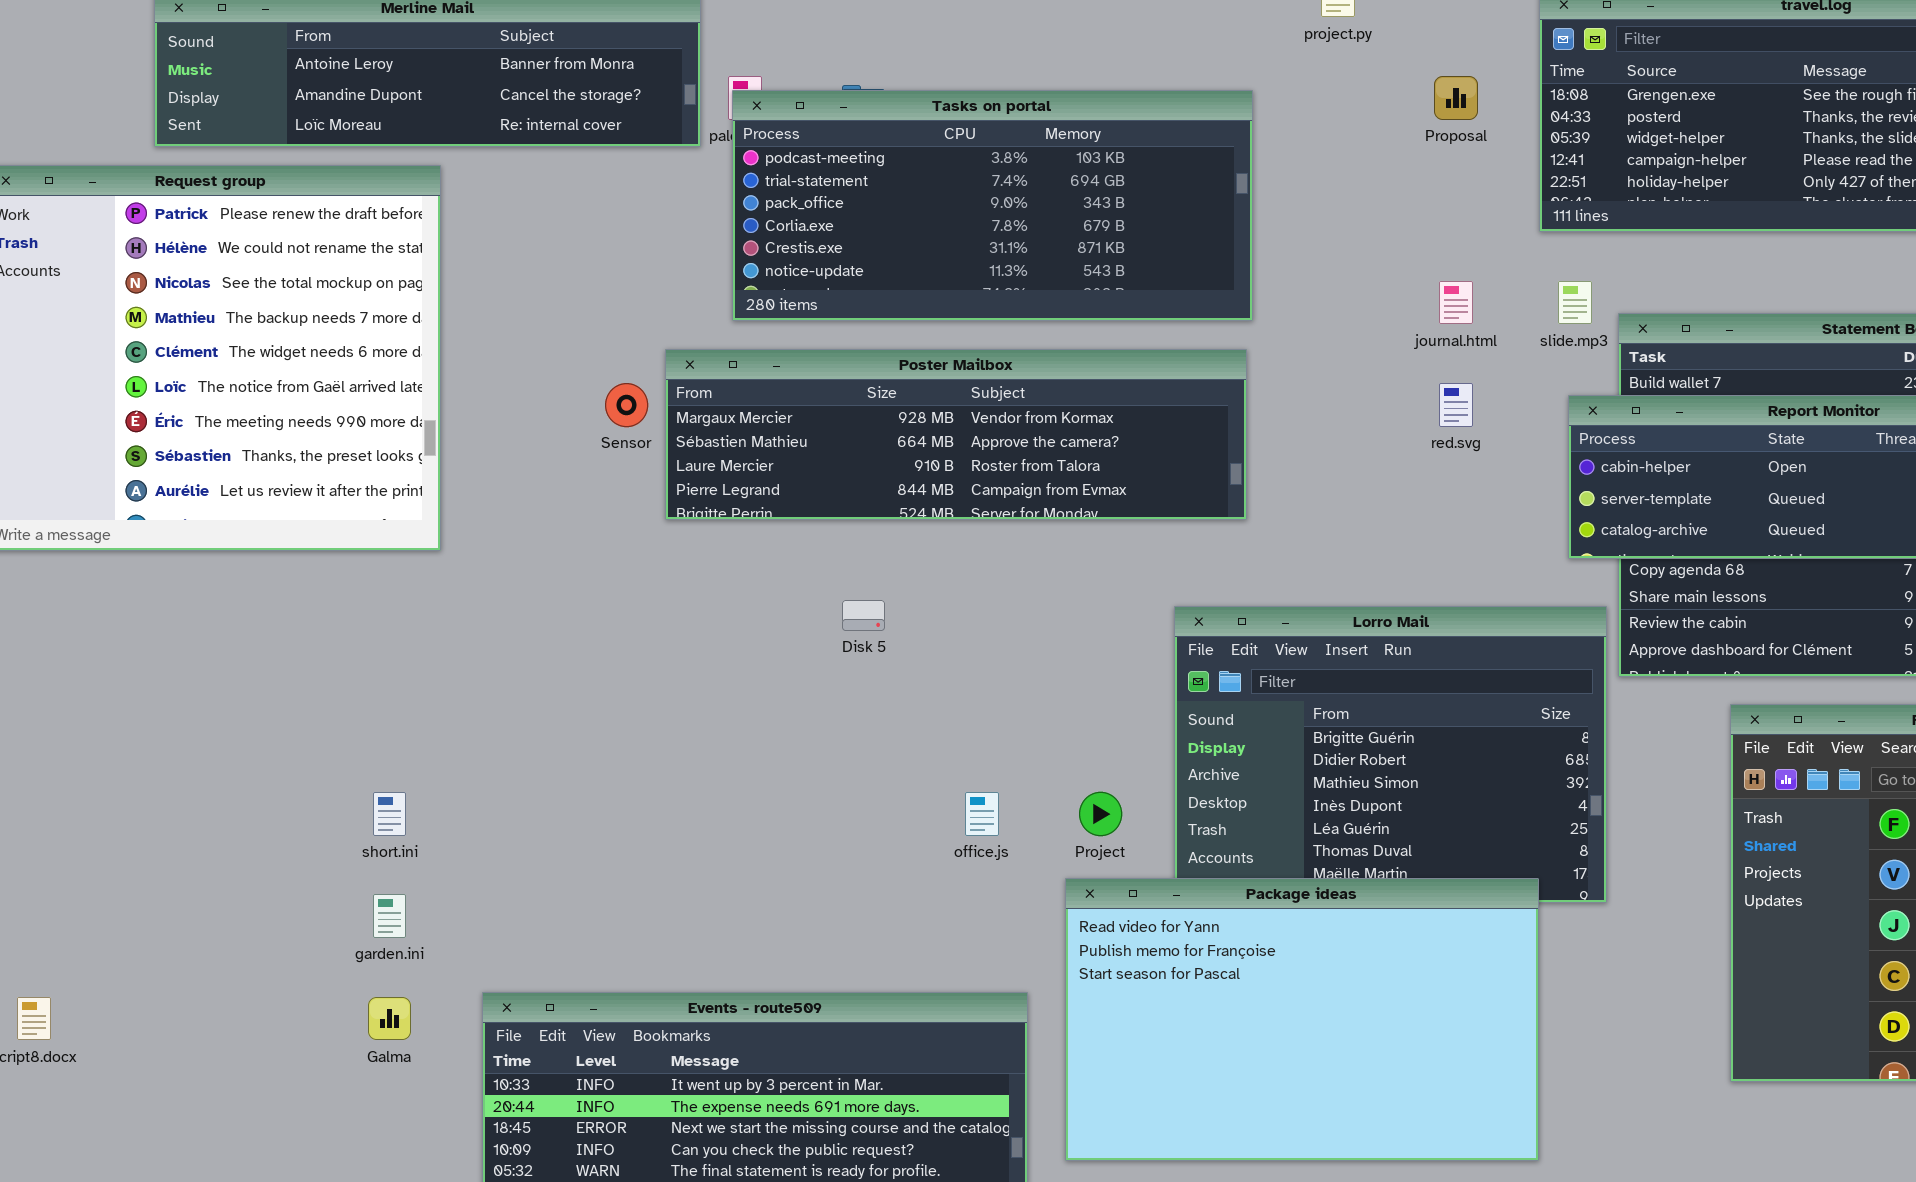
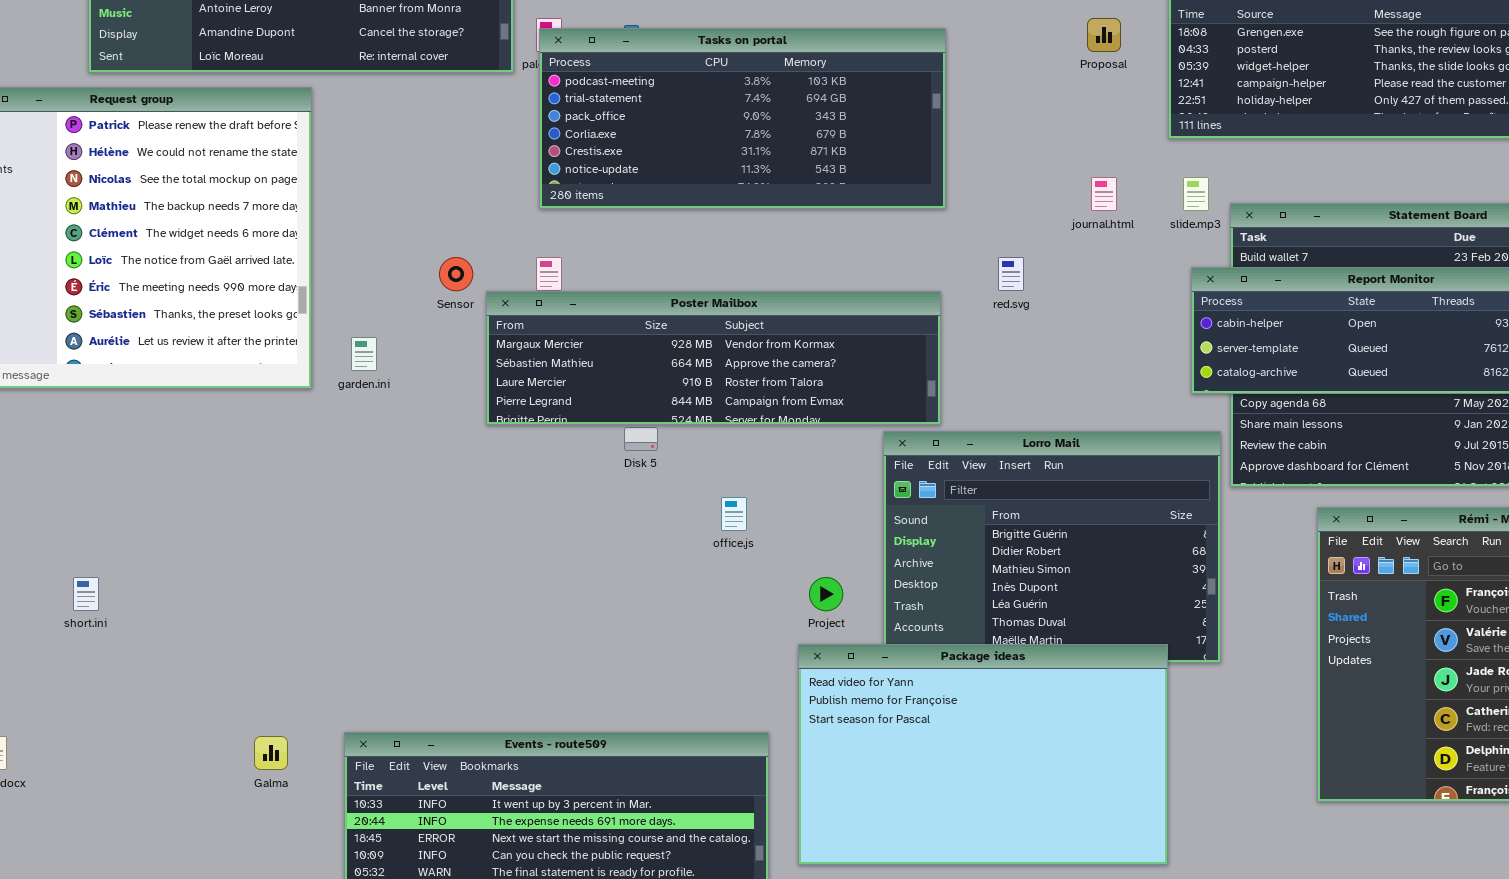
Poster Mailbox: [665,349,1247,520] -> [486,291,941,425], moved
red.svg: [1439,383,1473,427] -> [998,257,1024,291], moved
short.ini: [373,792,406,836] -> [73,577,99,611], moved
office.js: [965,792,999,836] -> [721,497,747,531], moved
garden.ini: [373,894,406,938] -> [351,337,377,371], moved

